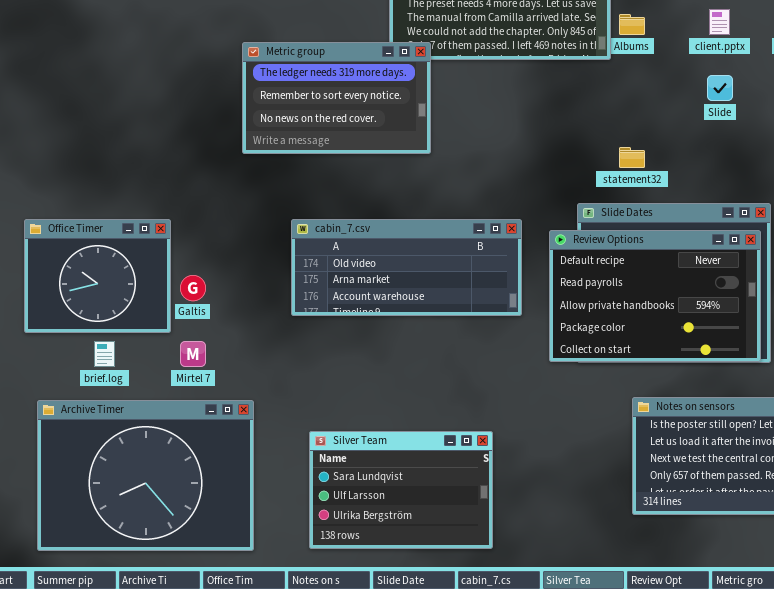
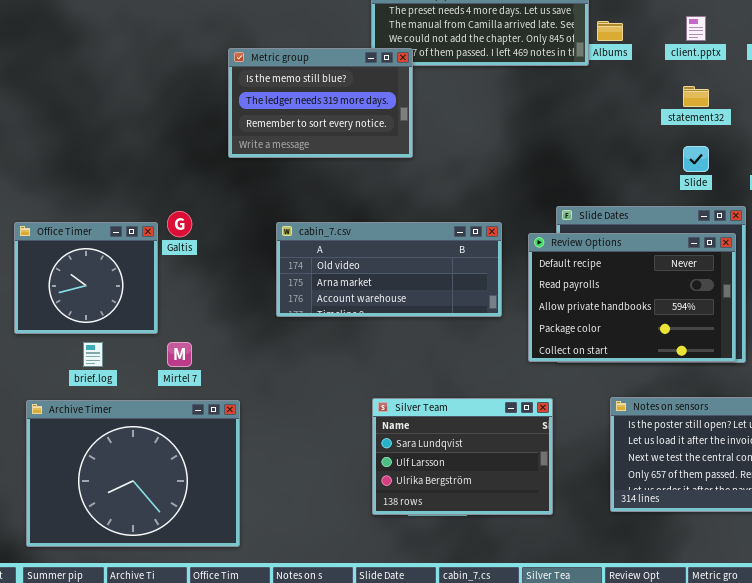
Metric group: [242,42,431,154] -> [228,48,413,158], scrolled up 1 row
Slide: [707,75,733,101] -> [683,146,709,172], moved
statement32: [619,147,645,168] -> [683,86,709,107], moved
Galtis: [180,275,206,301] -> [167,211,192,237], moved
Silver Team: [309,431,493,549] -> [372,398,553,515], moved

